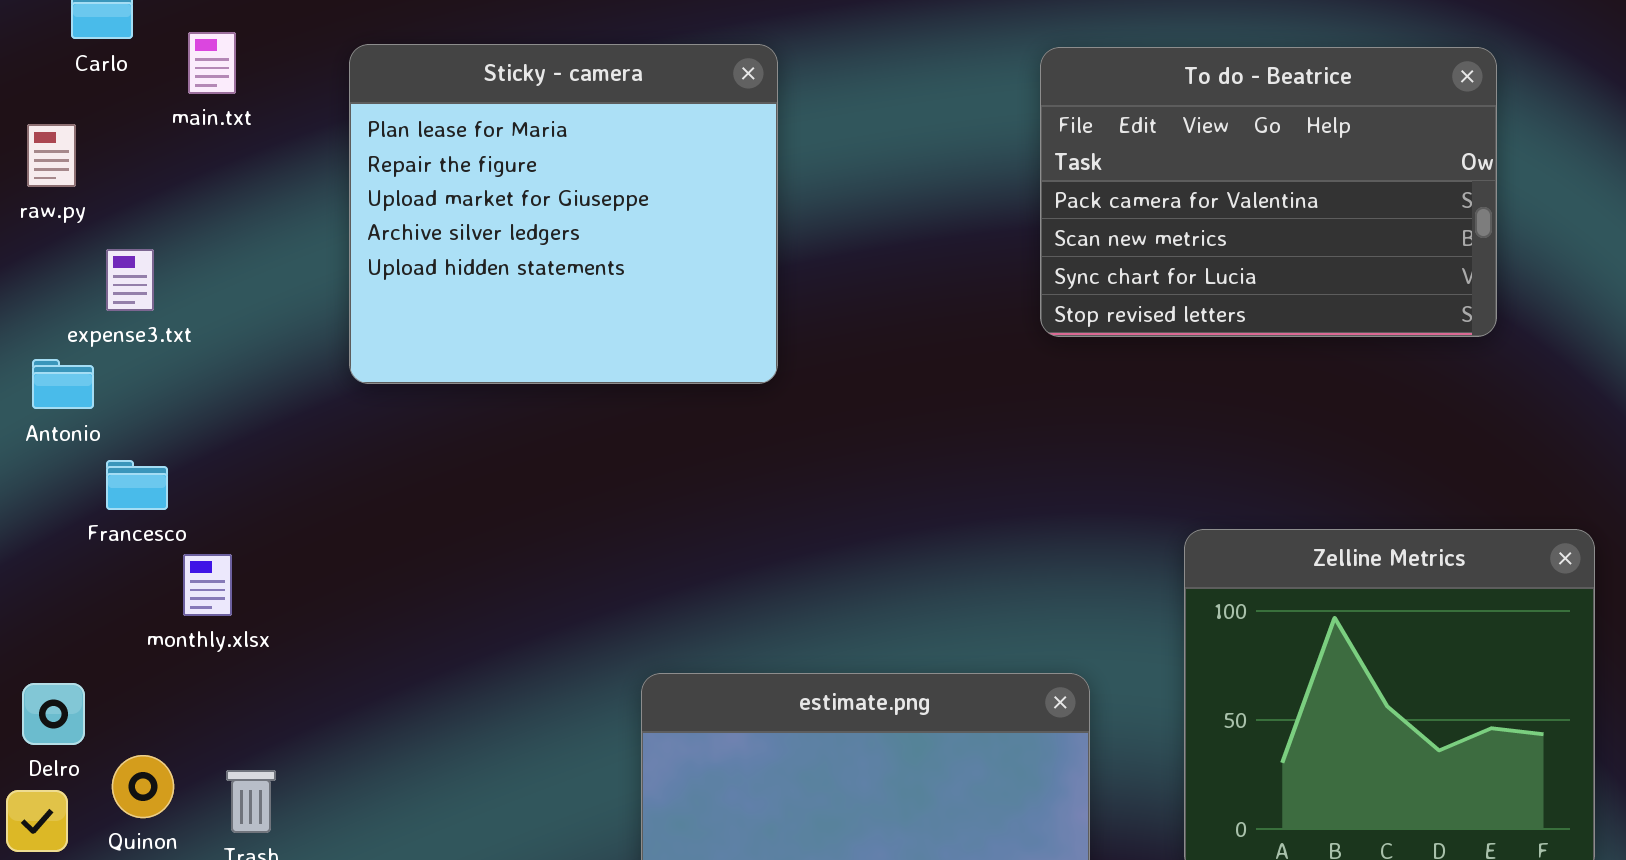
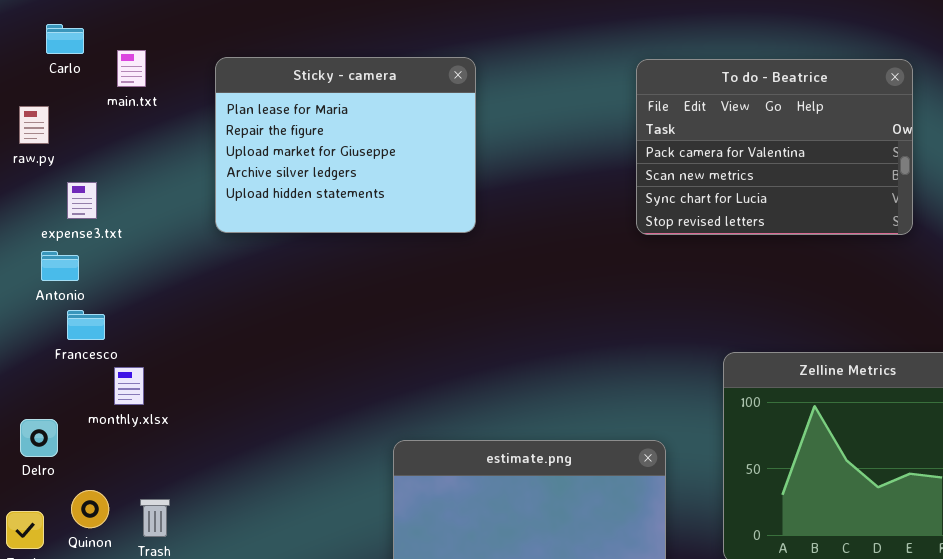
Sticky - camera: [349,44,778,384] -> [215,57,476,233], resized
Antonio: [32,359,94,409] -> [41,251,79,281], moved
Delro: [22,683,85,745] -> [20,419,58,457], moved

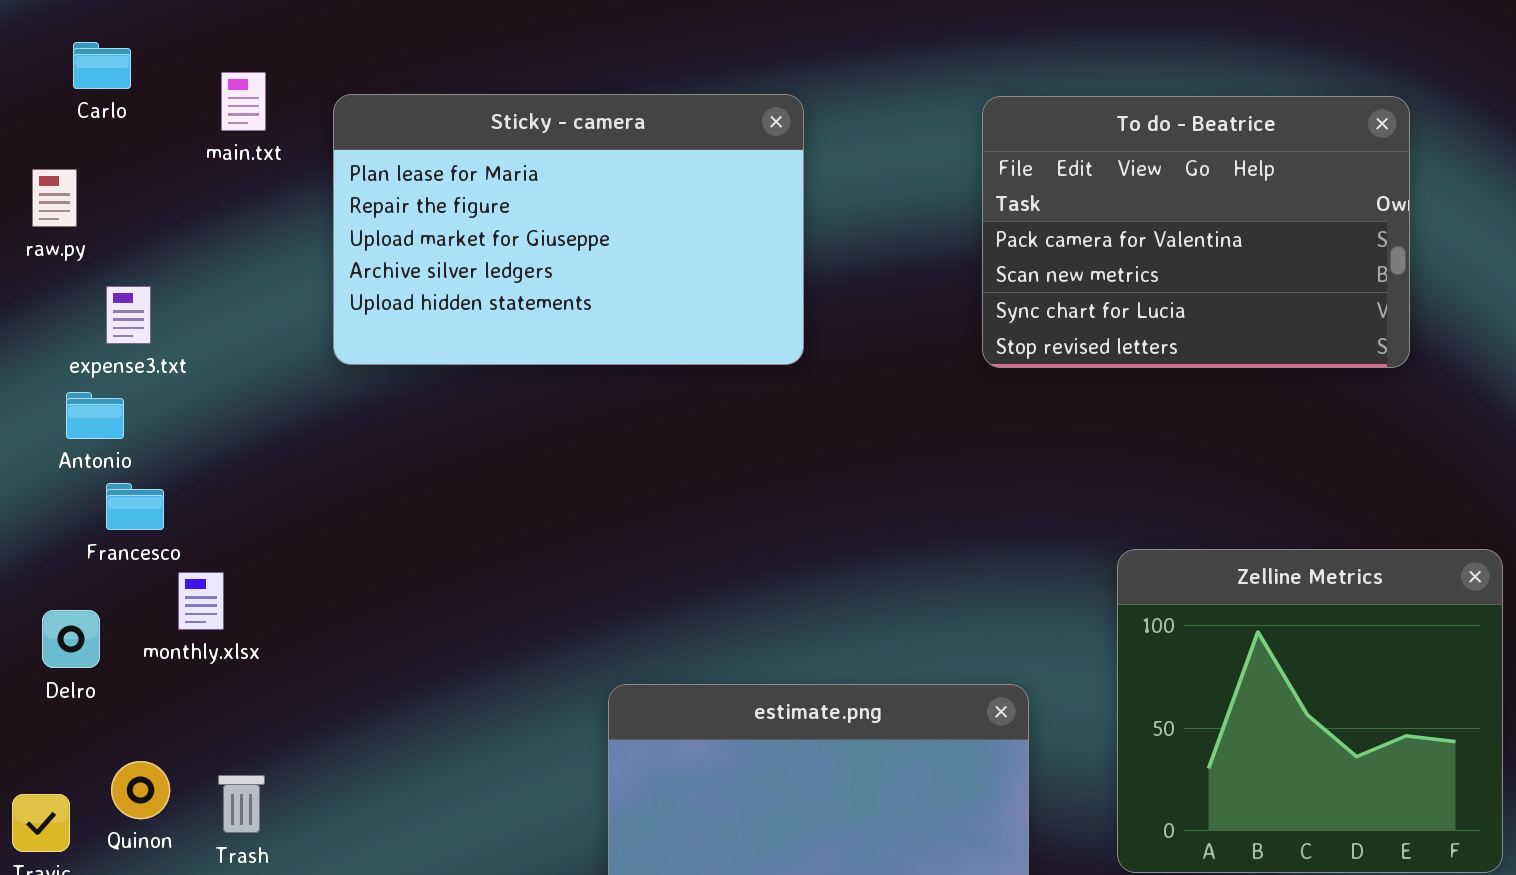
main.txt: [117,50,146,87] -> [221,72,266,131], moved
Sticky - camera: [215,57,476,233] -> [333,94,804,365], resized
Delro: [20,419,58,457] -> [42,610,100,668], moved

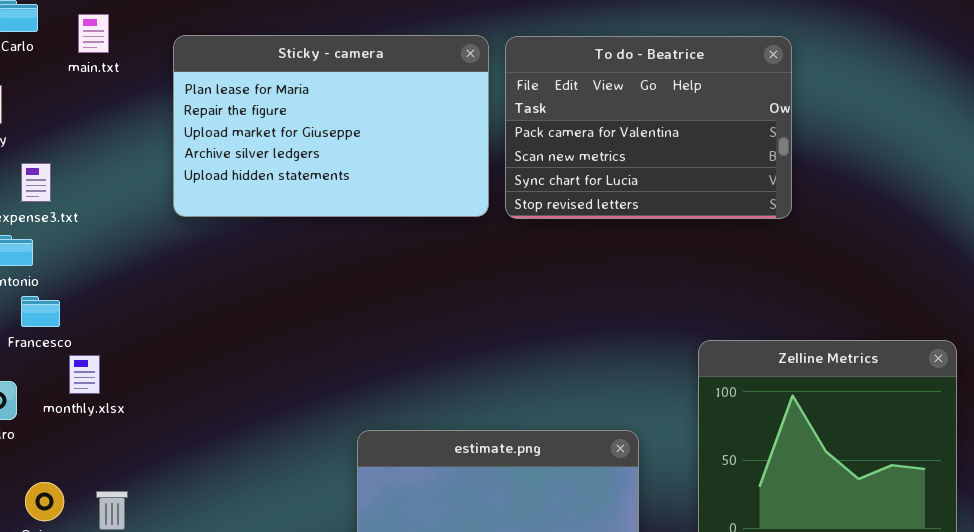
main.txt: [221,72,266,131] -> [78,14,109,53], moved
To do - Beatrice: [982,96,1410,368] -> [505,36,792,219], moved

